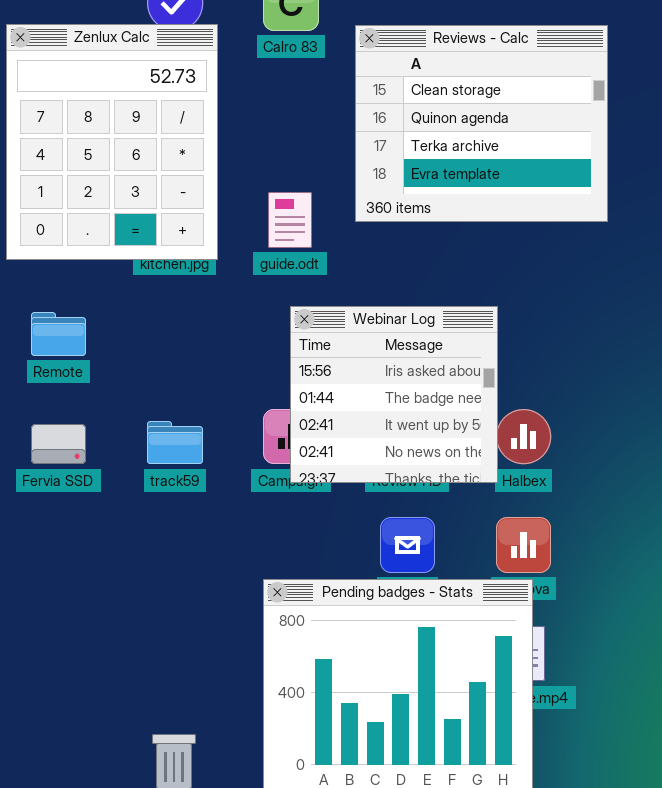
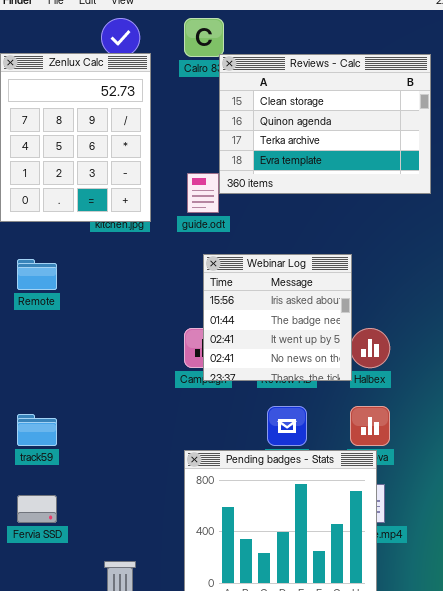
Reviews - Calc: [355,25,608,222] -> [219,54,431,194], resized
track59: [147,421,203,464] -> [17,414,57,446], moved
Fervia SSD: [31,424,86,464] -> [17,495,57,523], moved

